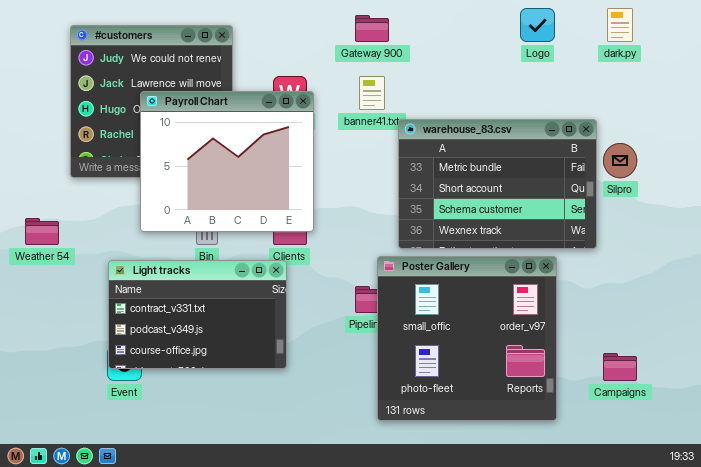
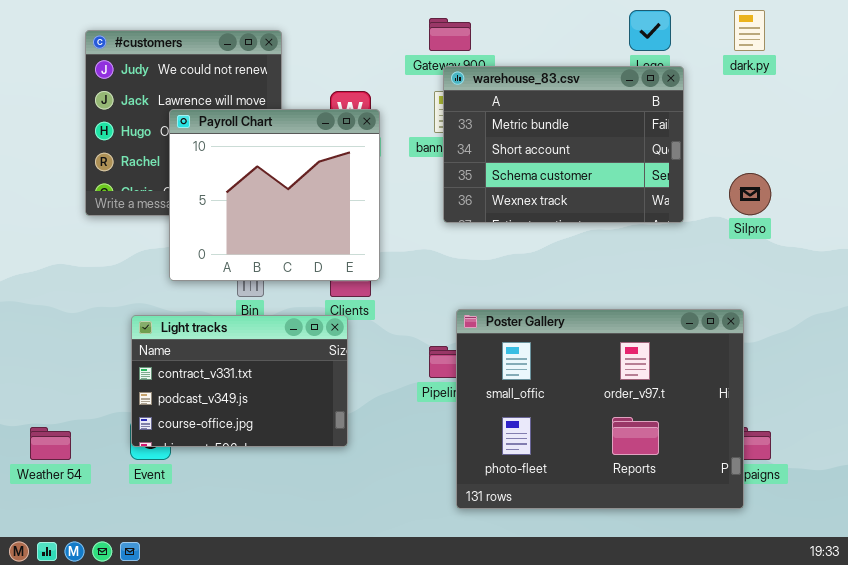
warehouse_83.csv: [398,119,597,249] -> [443,66,684,223], moved
Weather 54: [25,218,59,245] -> [30,427,71,460], moved
Poster Gallery: [377,256,557,421] -> [456,309,744,509], resized

